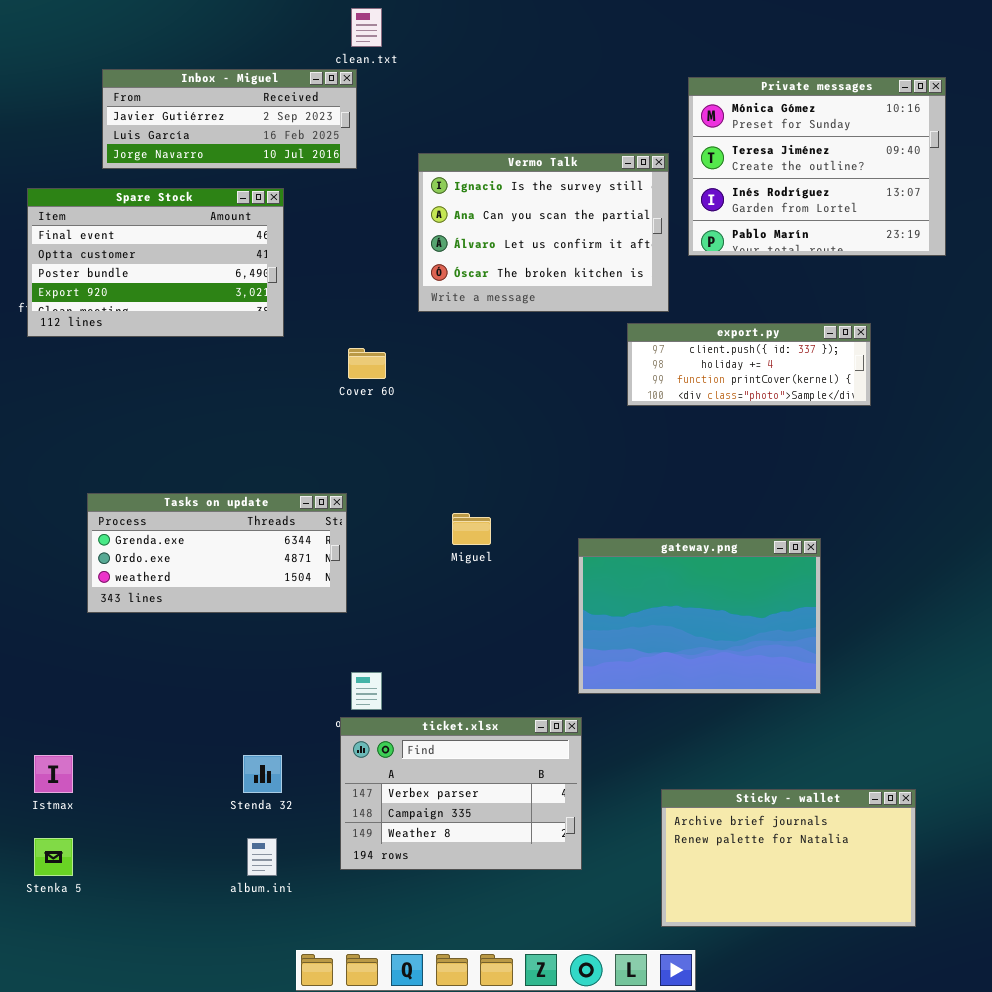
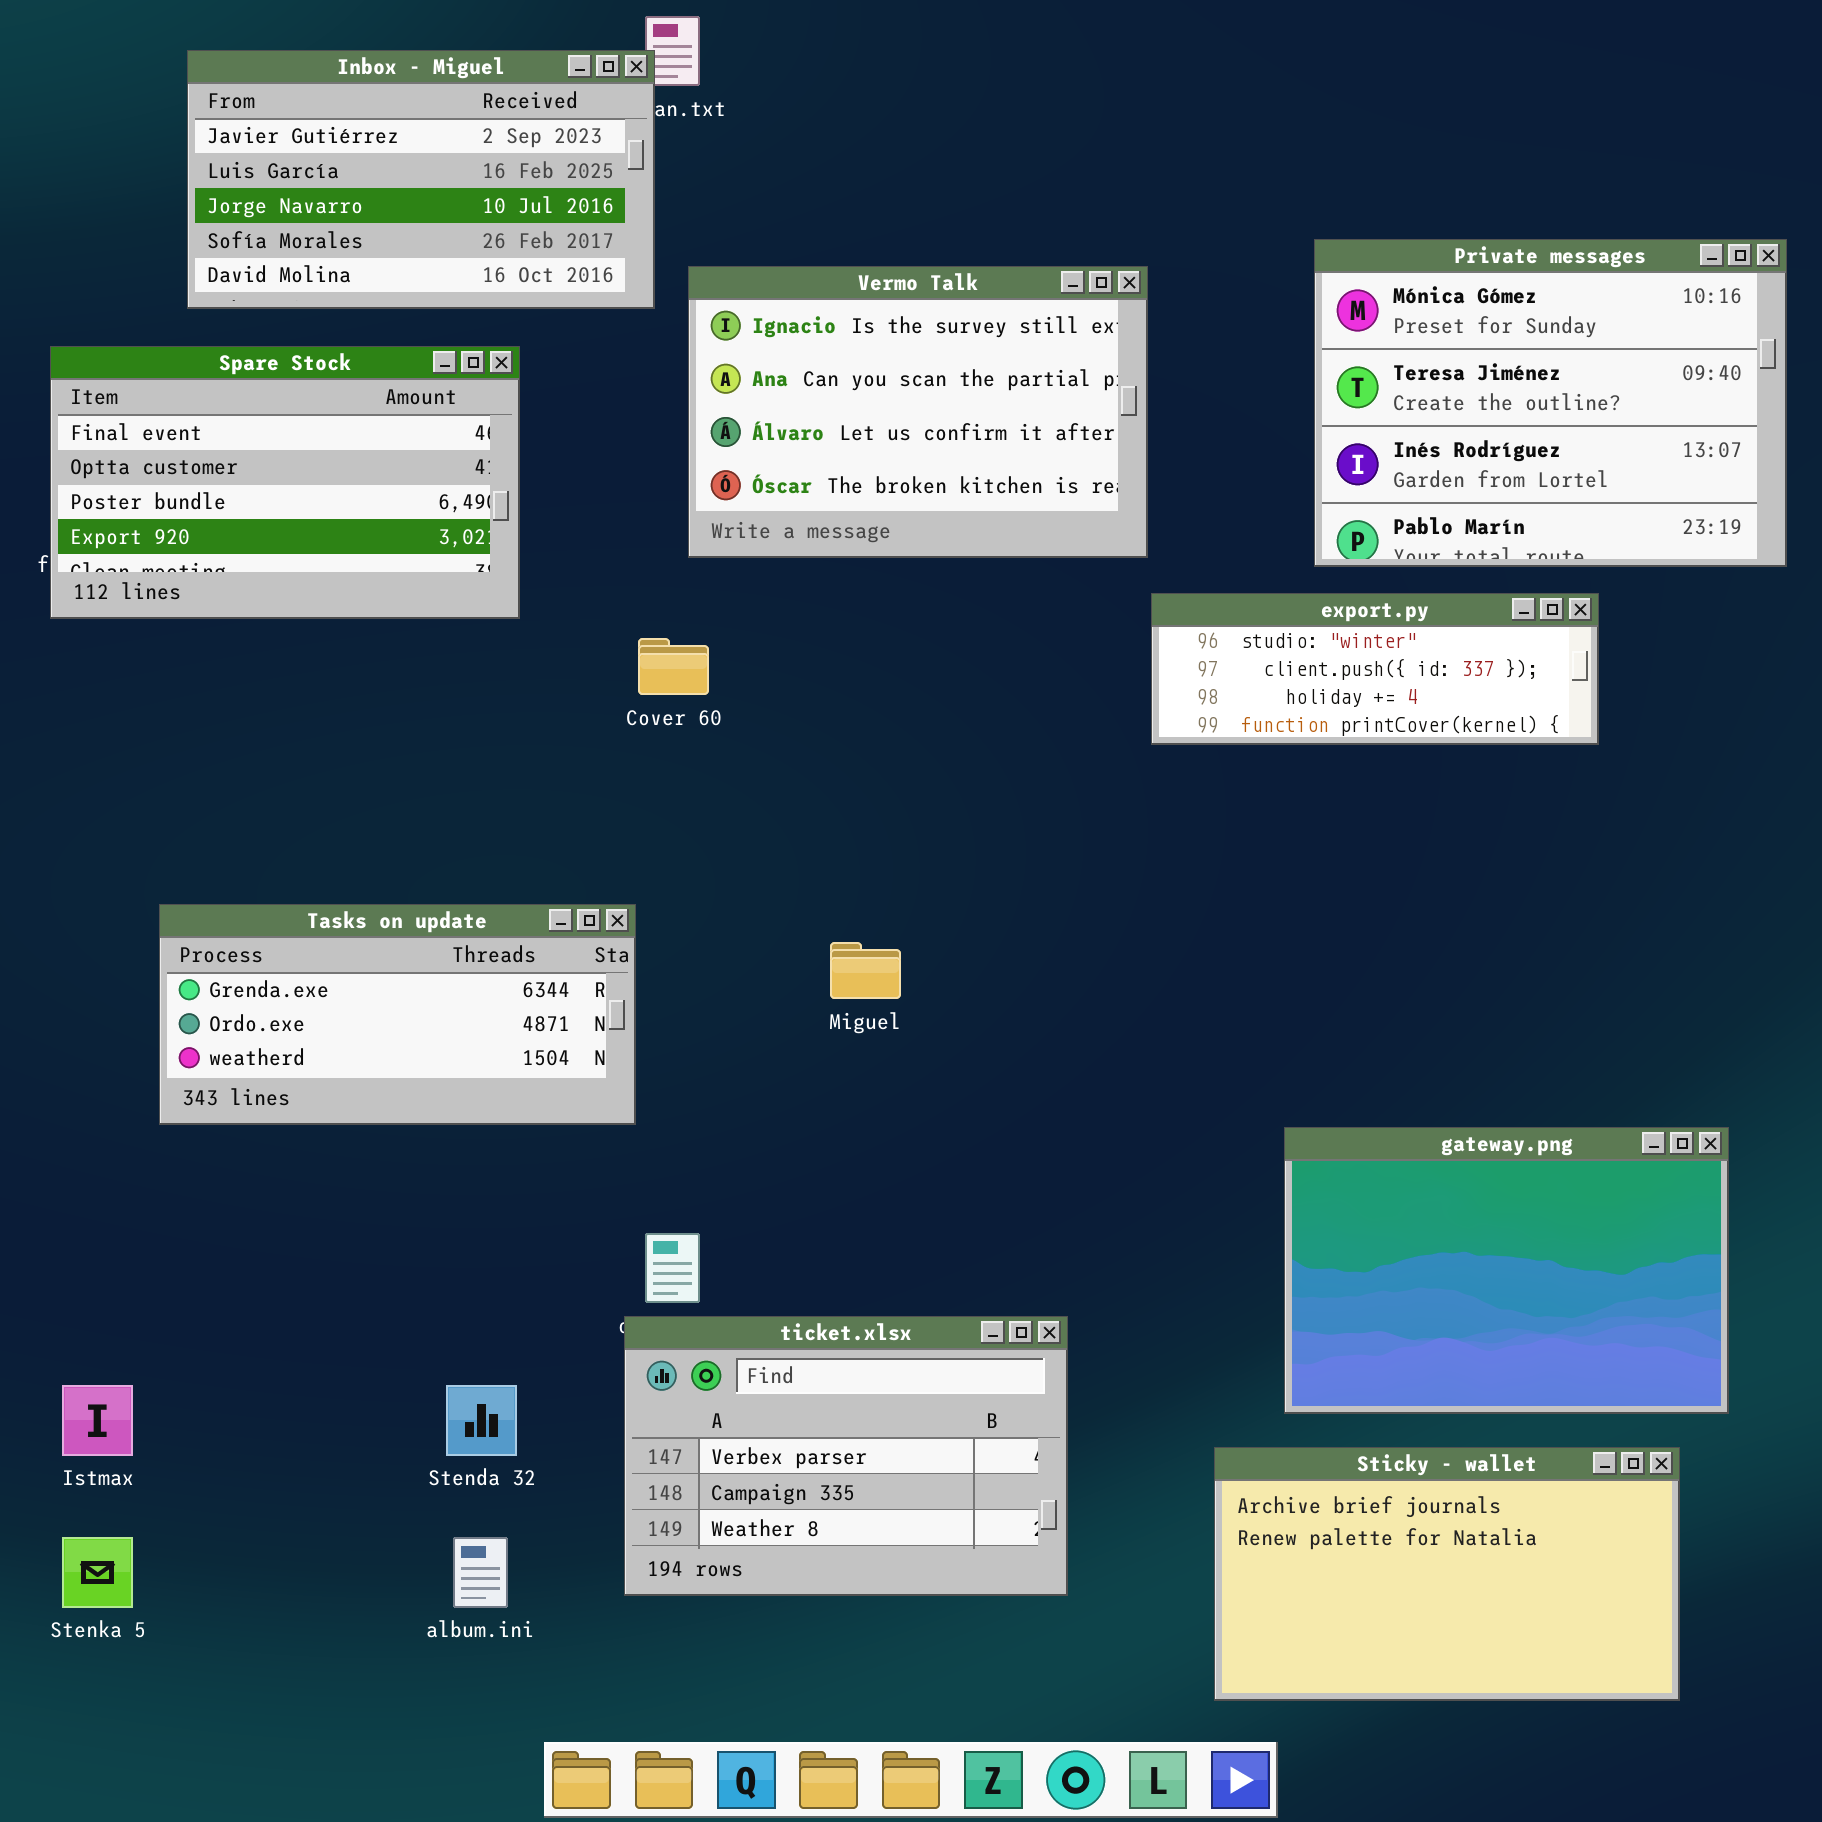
Inbox - Miguel: [102,69,357,169] -> [187,50,655,309], resized
Private messages: [688,77,946,256] -> [1314,239,1787,567], moved
Vermo Talk: [418,153,669,312] -> [688,266,1148,558], moved
export.py: [627,323,871,406] -> [1151,593,1599,745], scrolled up 1 row
gateway.png: [578,538,821,694] -> [1284,1127,1729,1414], moved

